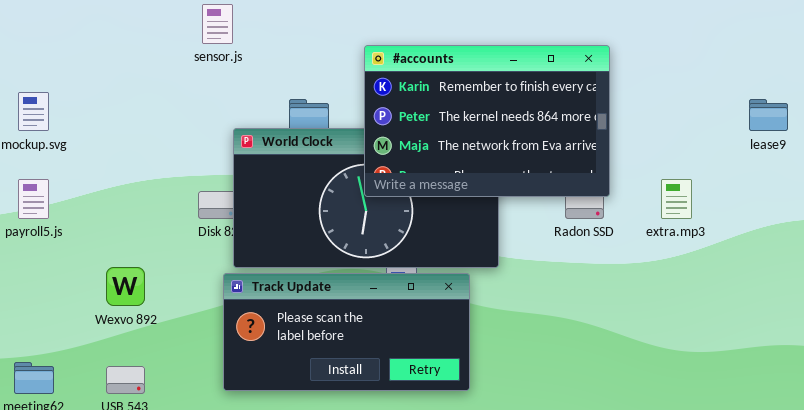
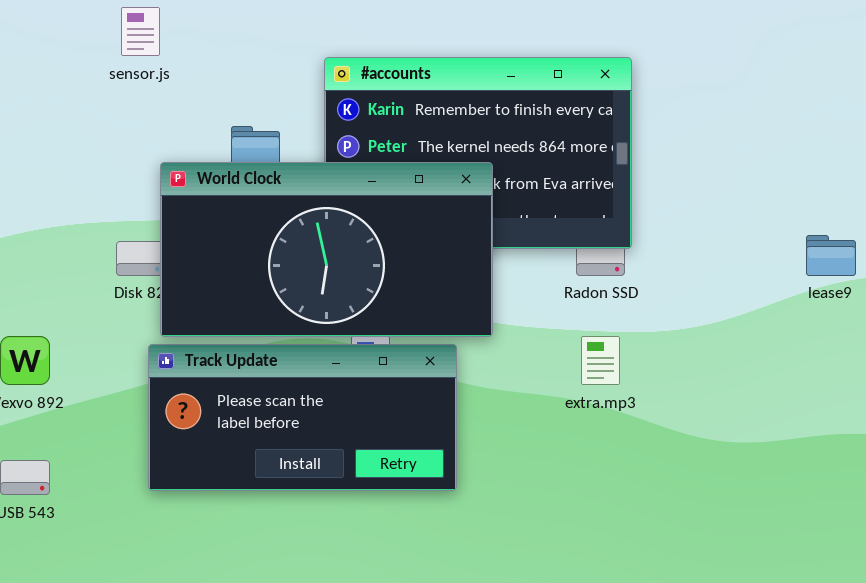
lease9: [749,99,788,131] -> [806,235,856,276], moved
World Clock: [233,128,499,268] -> [160,162,493,337], raised
extra.mp3: [661,179,692,219] -> [581,336,620,385], moved

